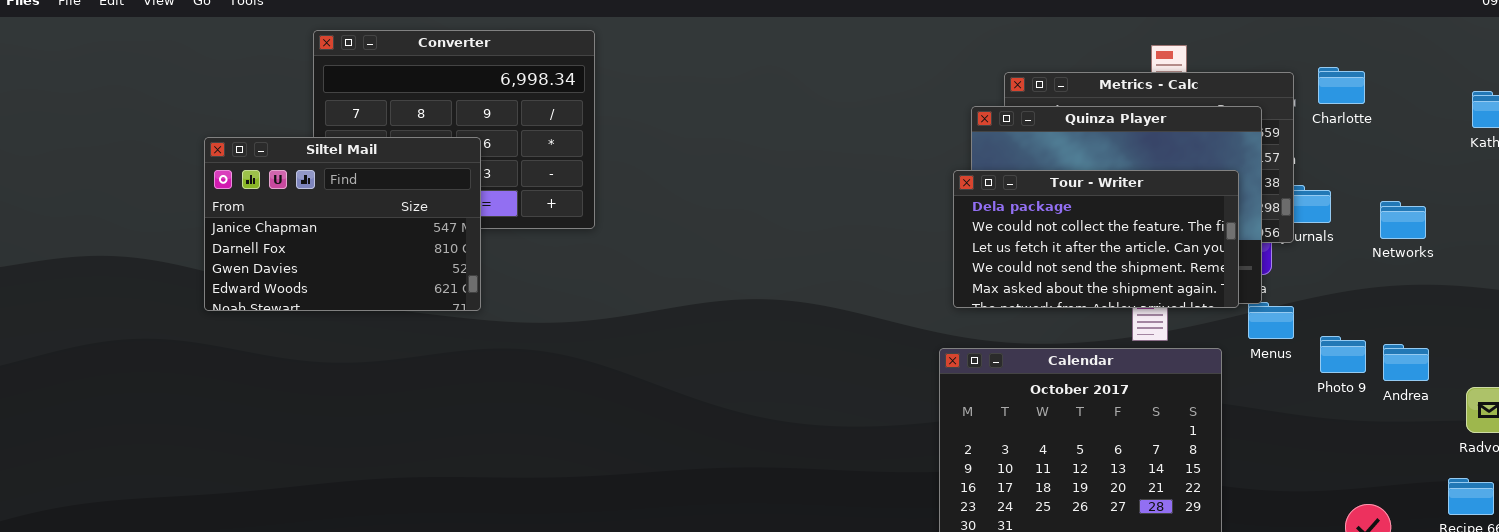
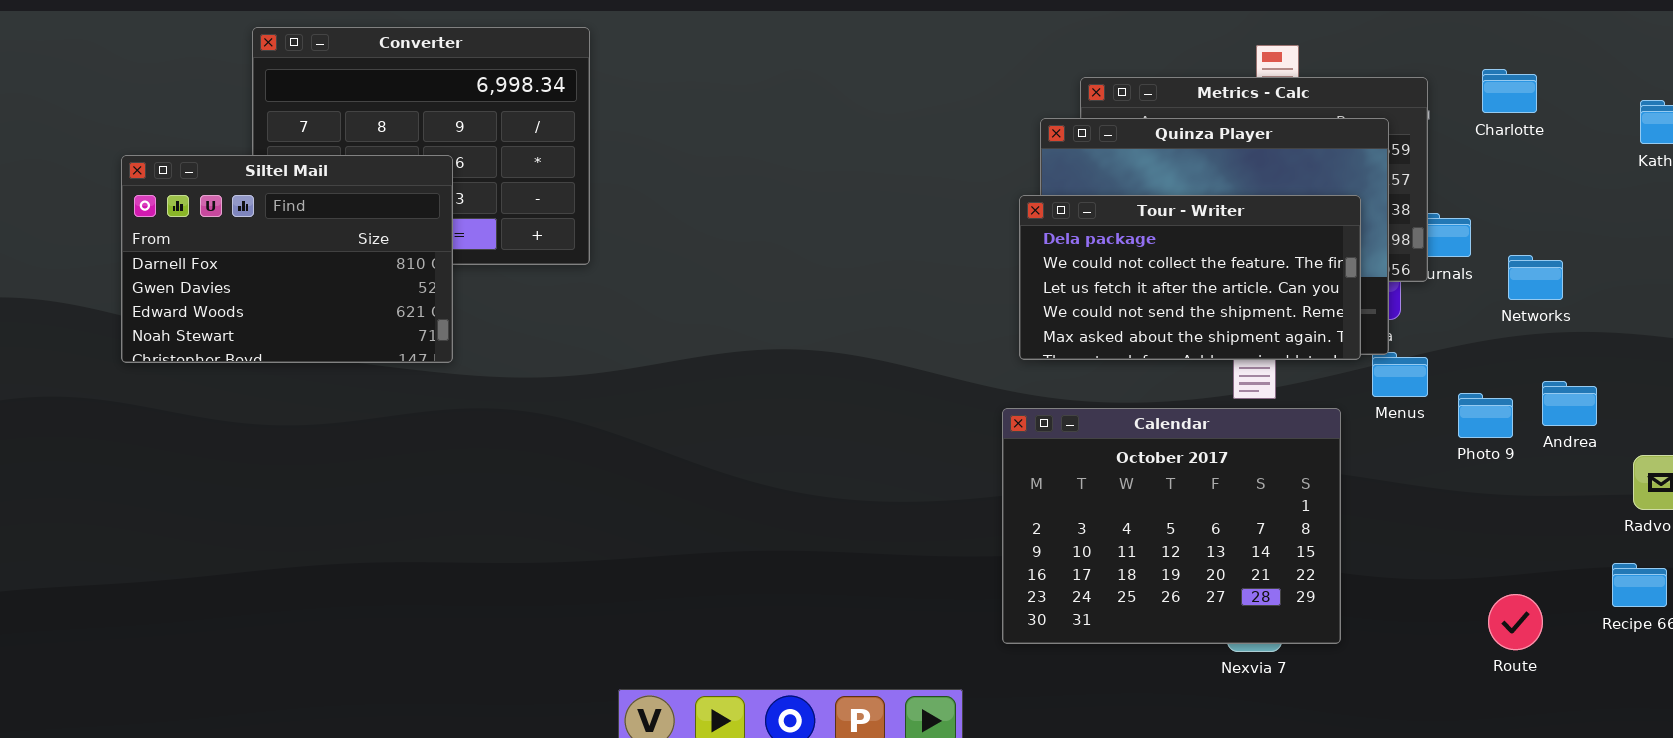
Charlotte: [1318,67,1365,104] -> [1482,69,1537,113], moved
Siltel Mail: [204,137,481,311] -> [121,155,453,363], scrolled down 1 row
Networks: [1380,201,1426,239] -> [1508,255,1563,300], moved
Andrea: [1383,344,1429,381] -> [1542,381,1597,426], moved

